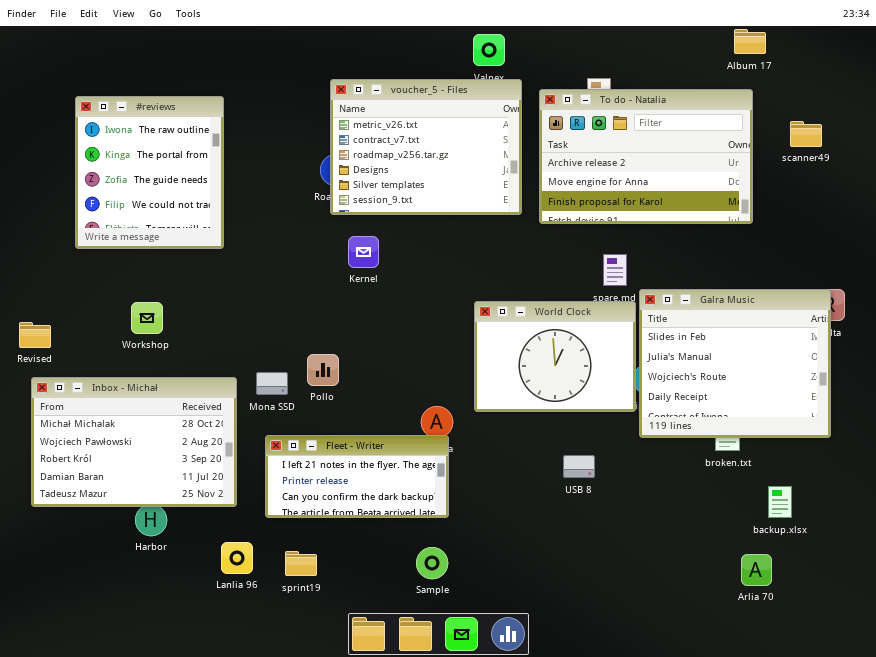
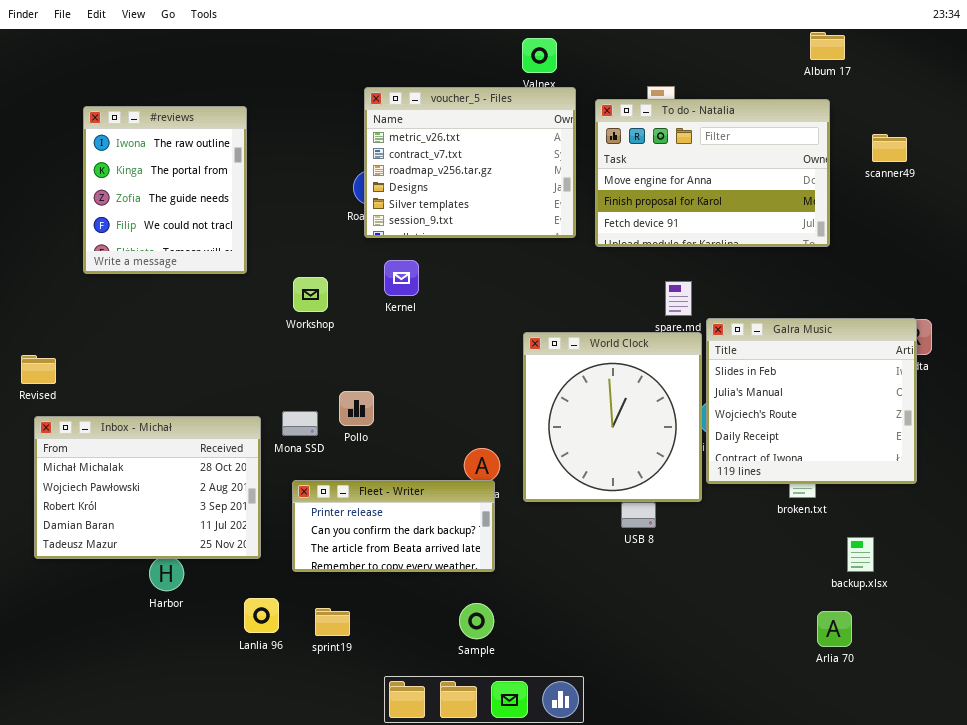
To do - Natalia: [539,89,753,224] -> [595,99,830,247], scrolled down 1 row
World Clock: [474,301,636,412] -> [523,332,702,502], resized
Workshop: [131,302,163,334] -> [293,277,328,312], moved
Fleet - Writer: [265,435,449,518] -> [292,480,495,572], scrolled down 1 row

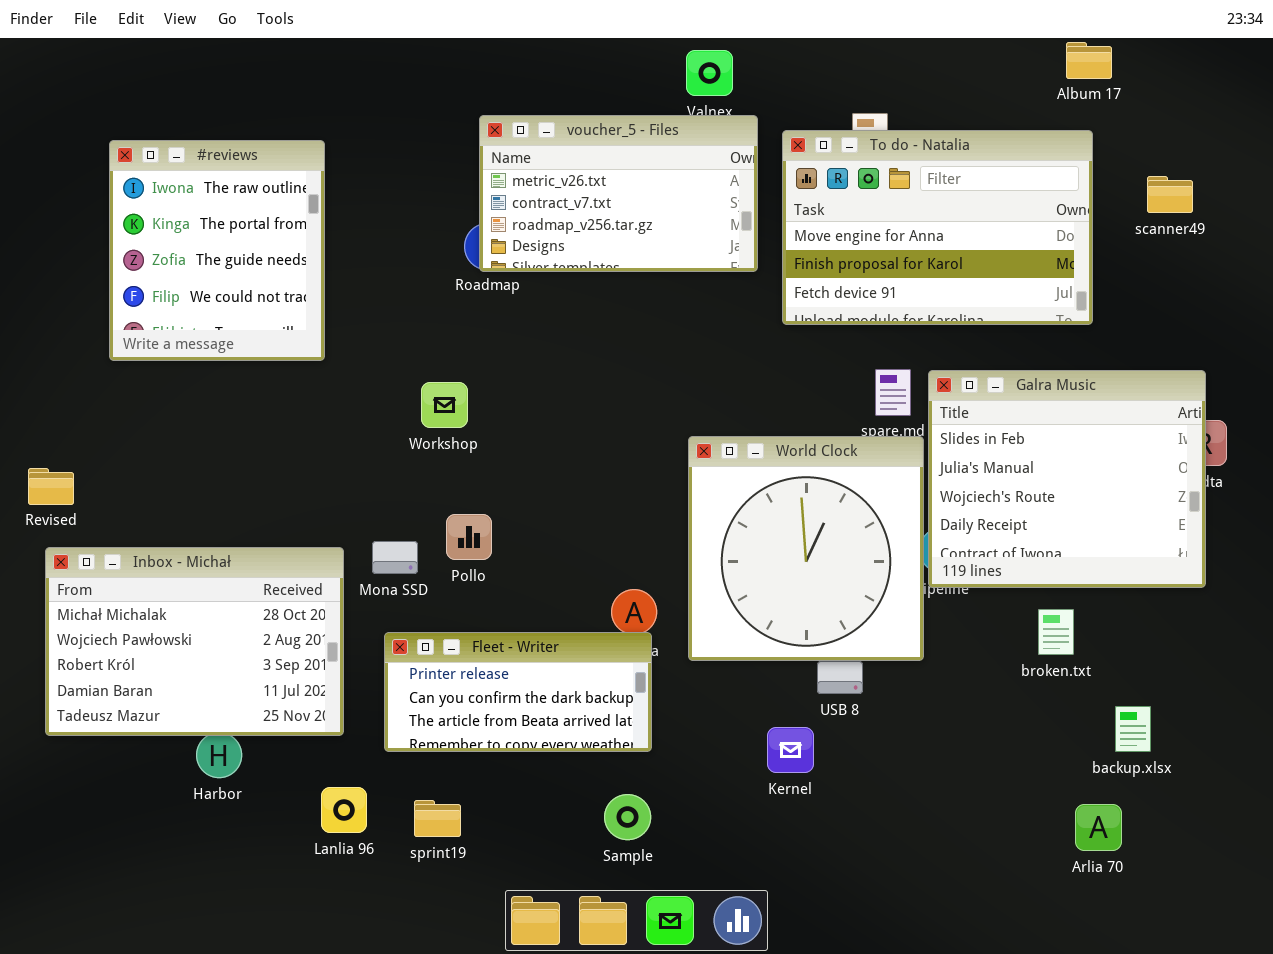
voucher_5 - Files: [364,87,576,238] -> [479,115,758,272], resized
Kernel: [384,260,419,296] -> [767,727,814,773], moved
Workshop: [293,277,328,312] -> [421,382,468,428], moved
Galra Music: [706,318,917,484] -> [928,370,1206,588], moved

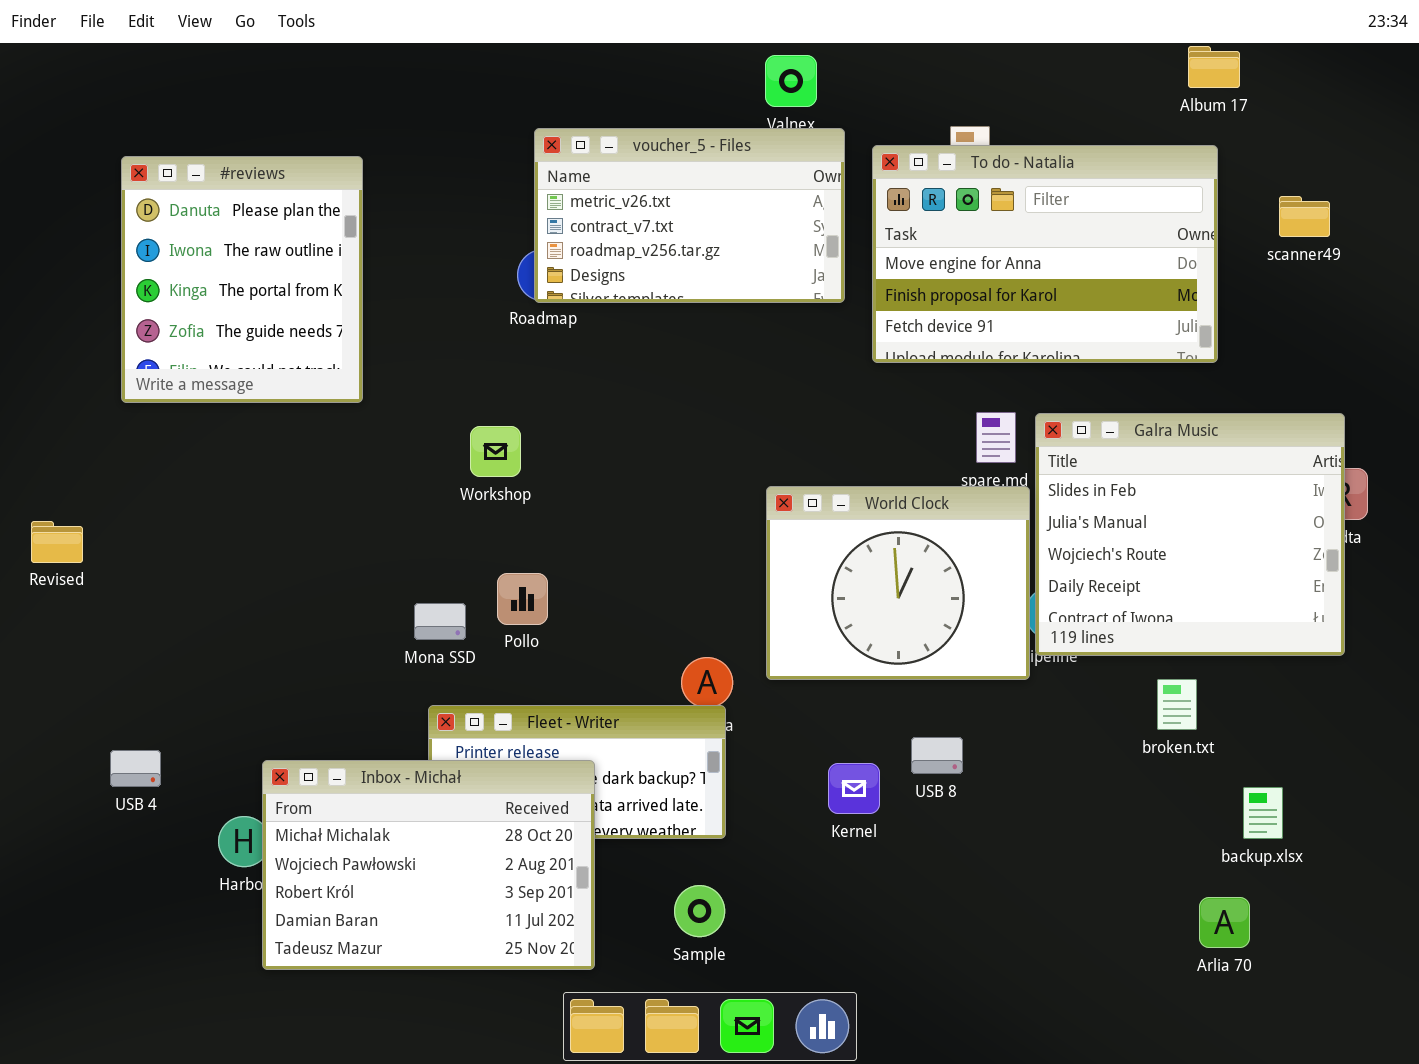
#reviews: [109,140,325,361] -> [121,156,363,403], scrolled up 1 row
World Clock: [688,436,924,661] -> [766,486,1030,680], resized
Inbox - Michał: [45,547,344,736] -> [262,760,595,970], moved
Kernel: [767,727,814,773] -> [828,763,880,814], moved

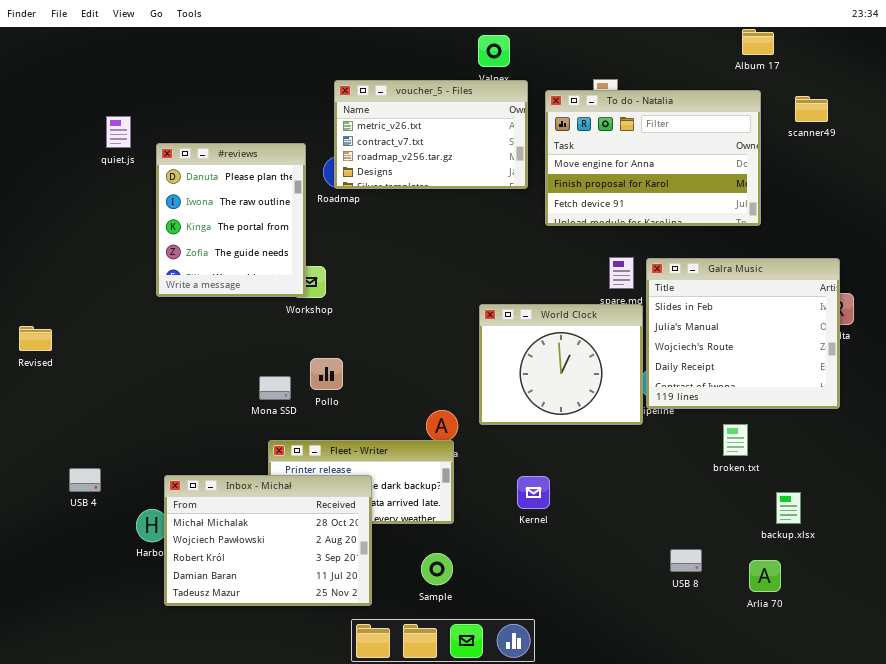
#reviews: [121,156,363,403] -> [156,143,306,297], moved
scanner49: [1279,196,1330,237] -> [795,96,828,122], moved
USB 8: [911,737,963,774] -> [670,549,702,572], moved

